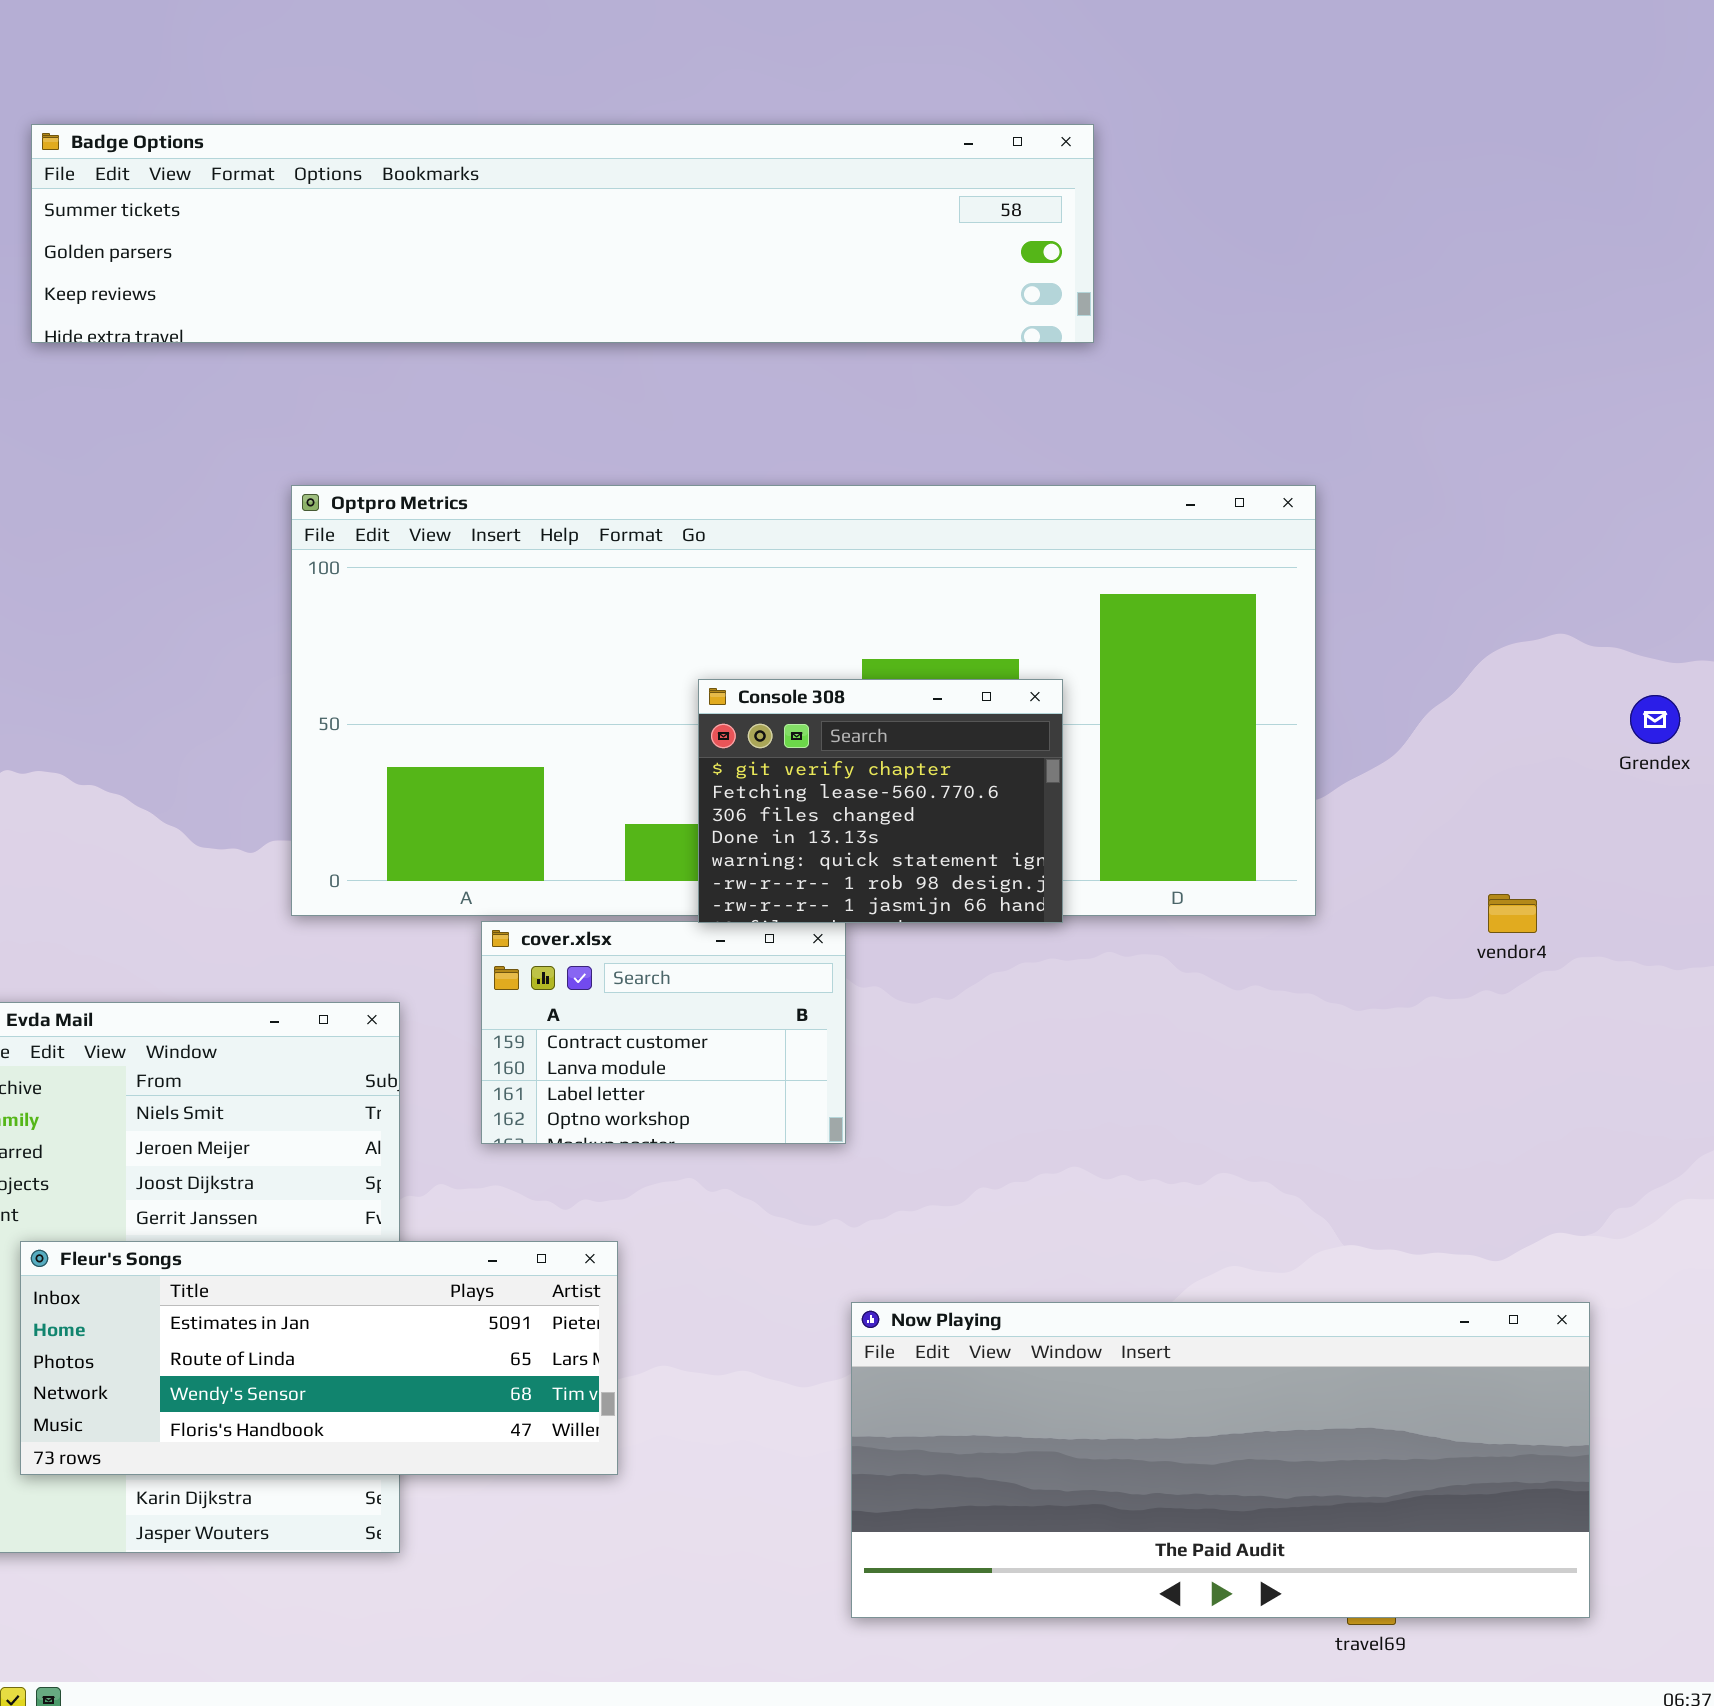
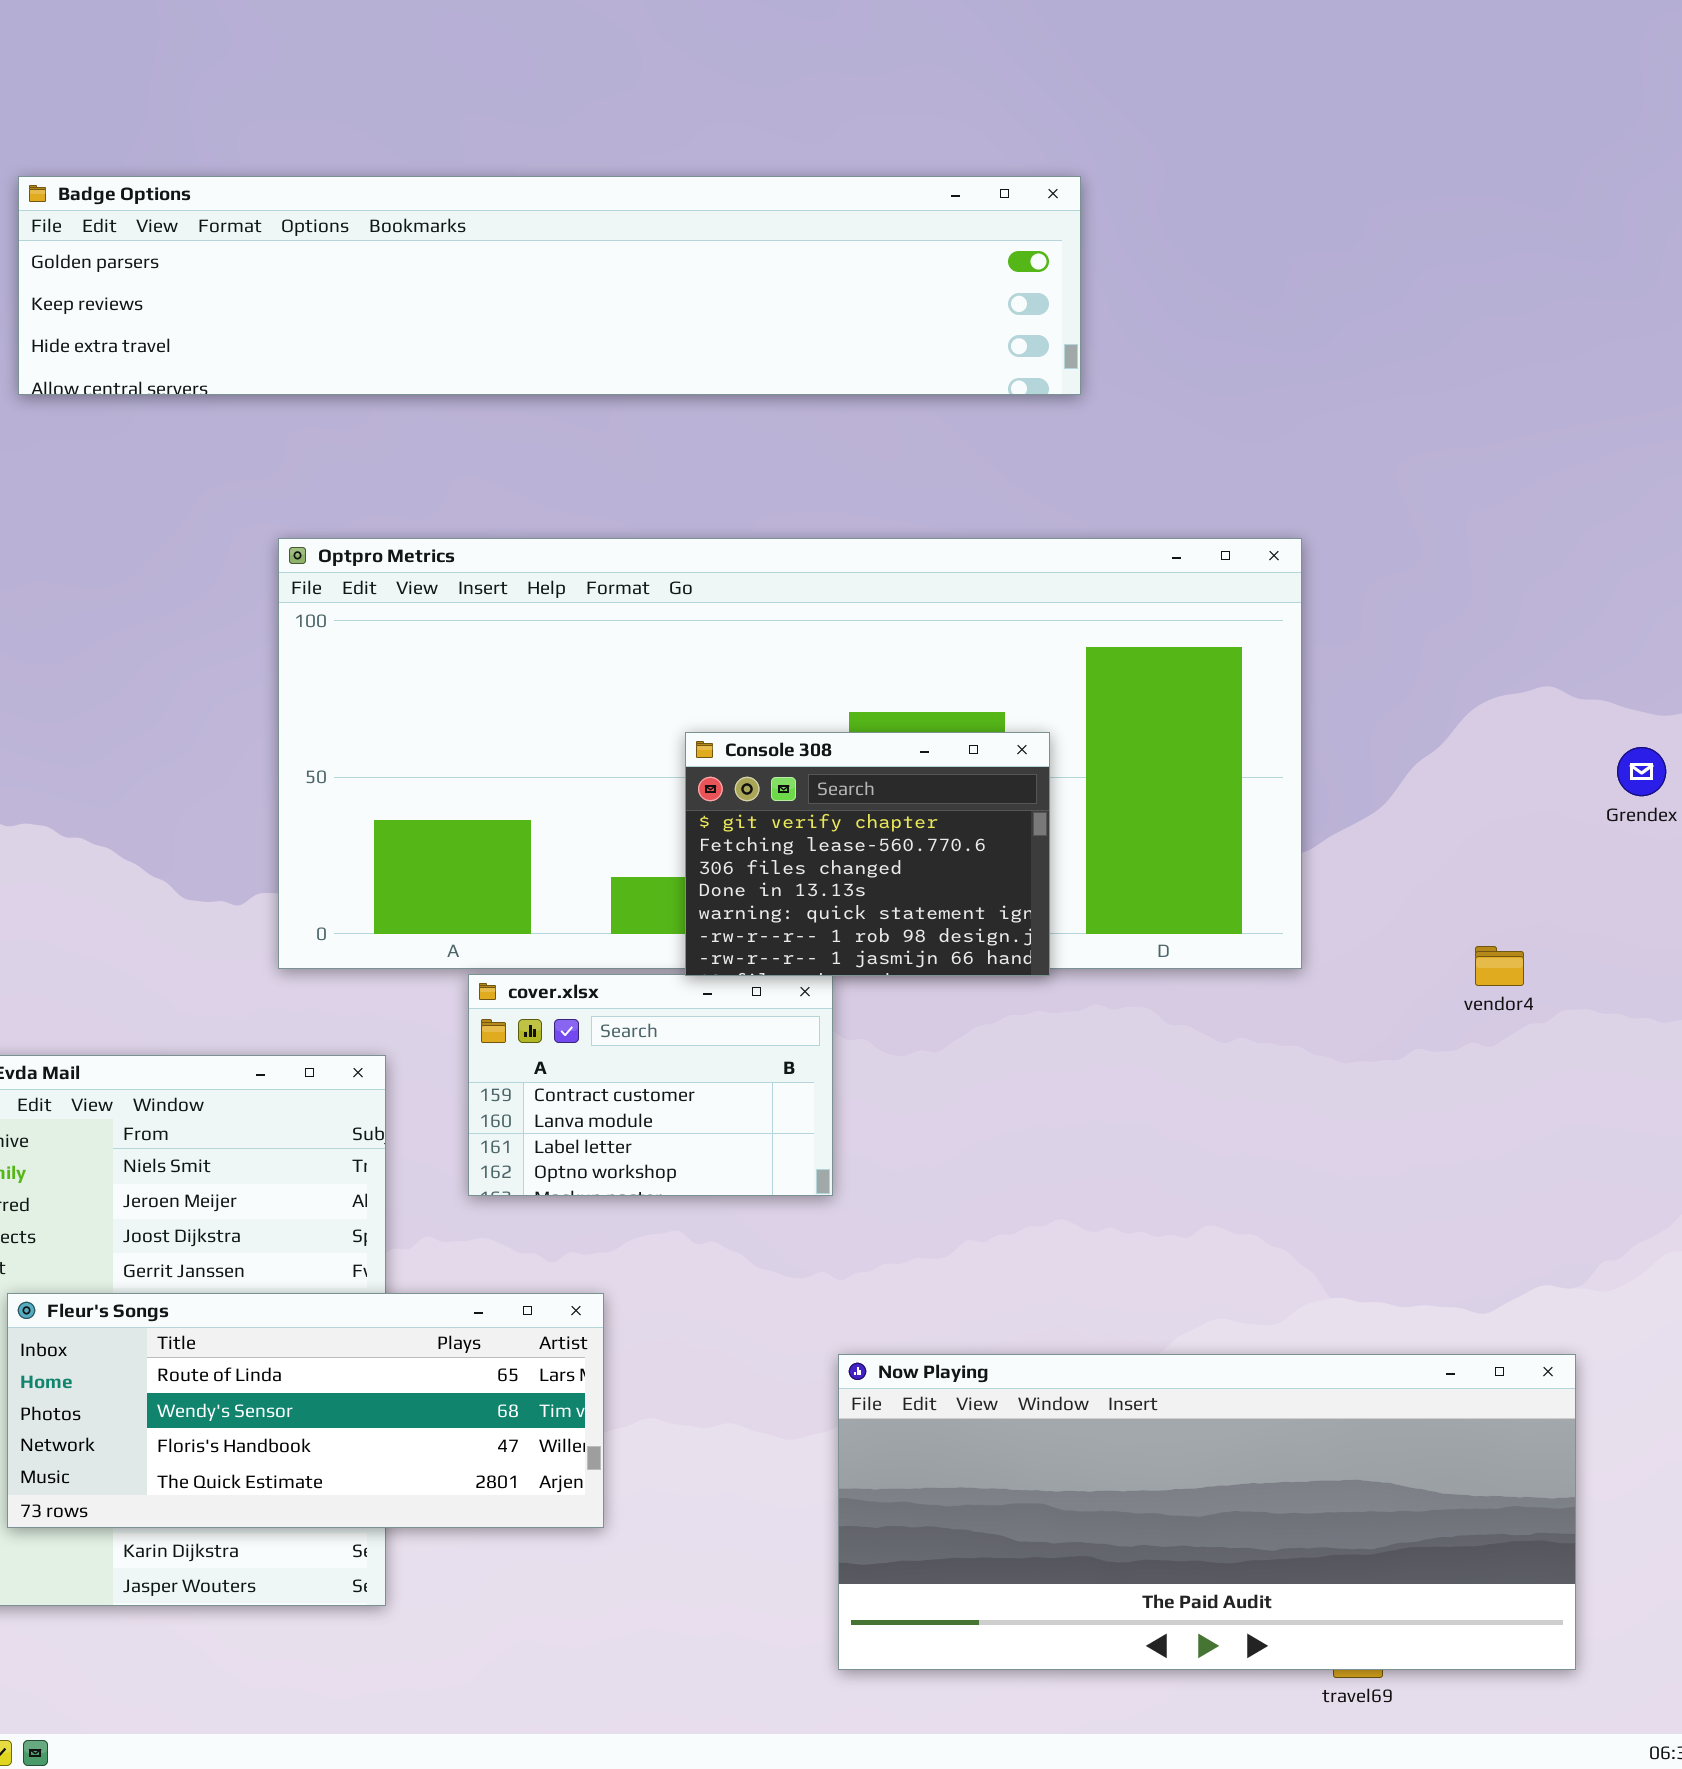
Badge Options: [31,124,1094,343] -> [18,176,1081,395], scrolled down 1 row
Fleur's Songs: [20,1241,618,1475] -> [7,1293,604,1528], scrolled down 1 row

